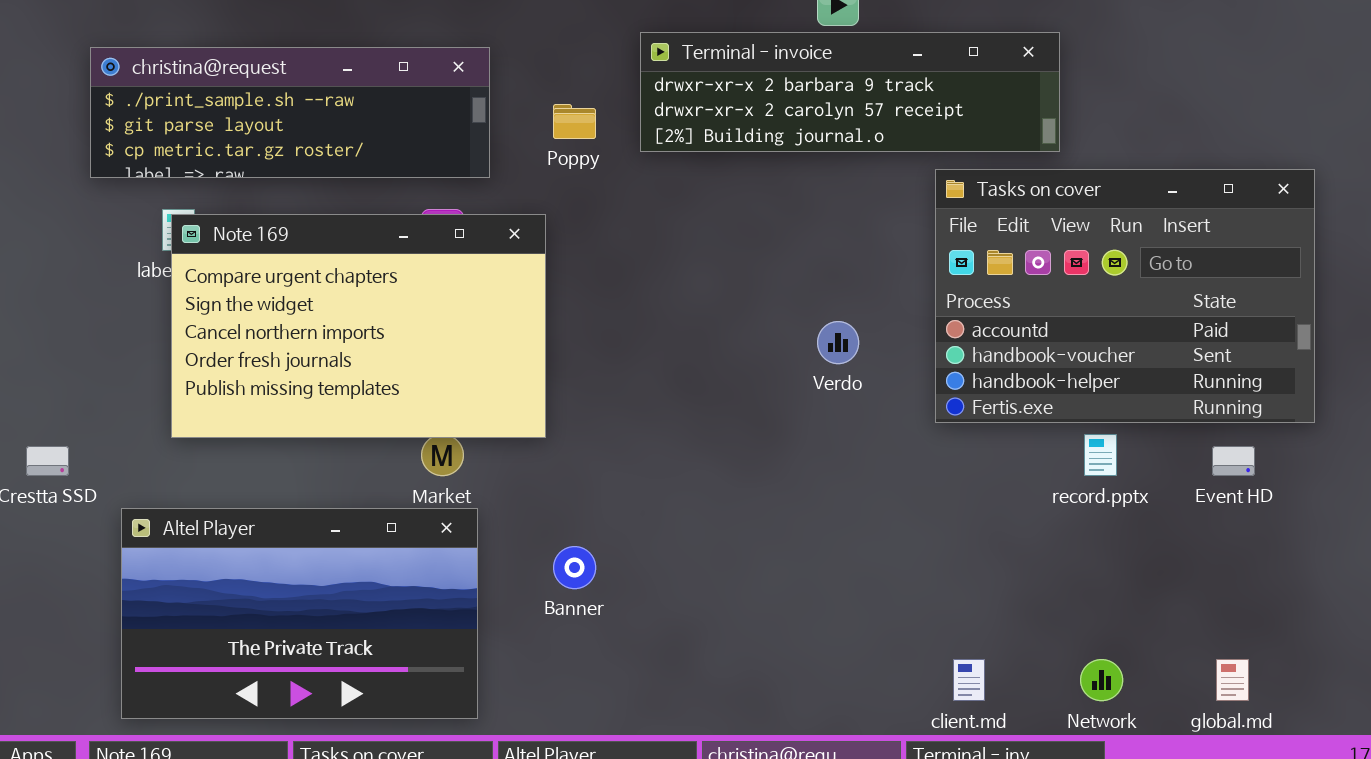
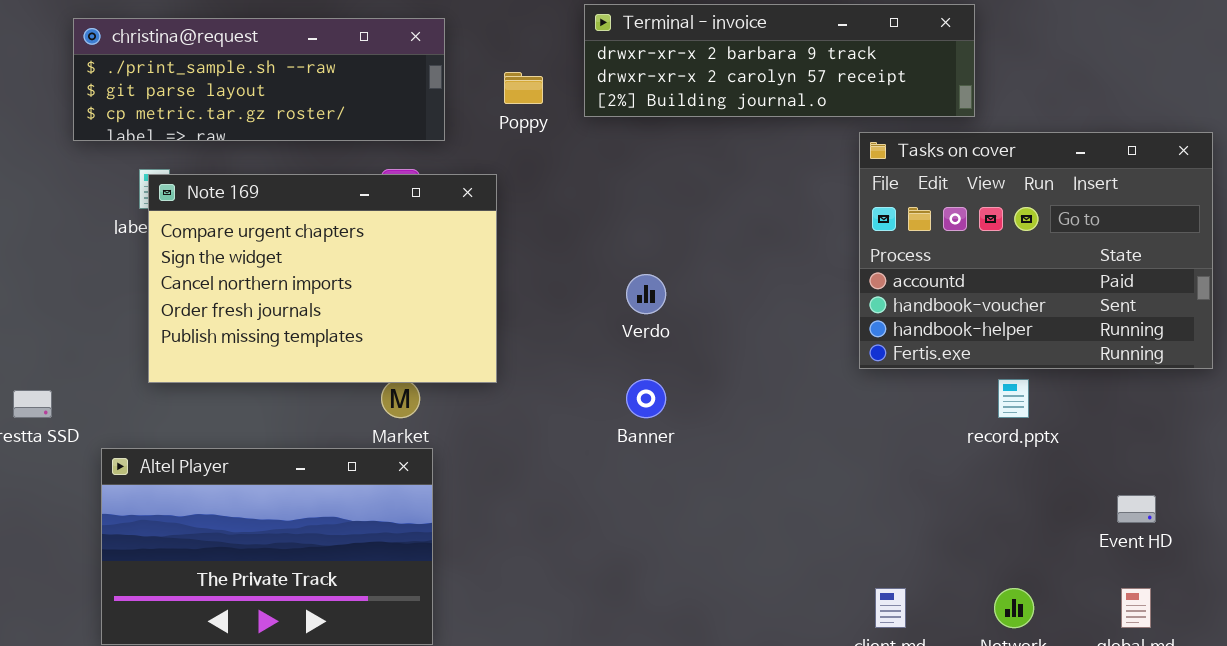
Verdo: [817,321,859,364] -> [626,274,666,314], moved
Event HD: [1212,446,1255,476] -> [1117,495,1156,523], moved
Banner: [553,546,596,589] -> [626,379,666,418], moved

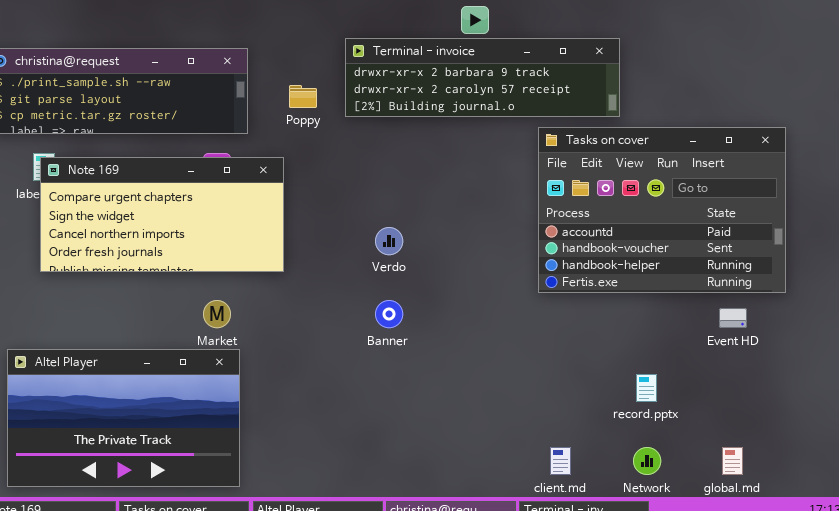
Note 169: [148,174,497,383] -> [40,157,284,272], resized
record.pptx: [998,379,1029,418] -> [636,374,657,402], moved
Event HD: [1117,495,1156,523] -> [719,308,747,328], moved

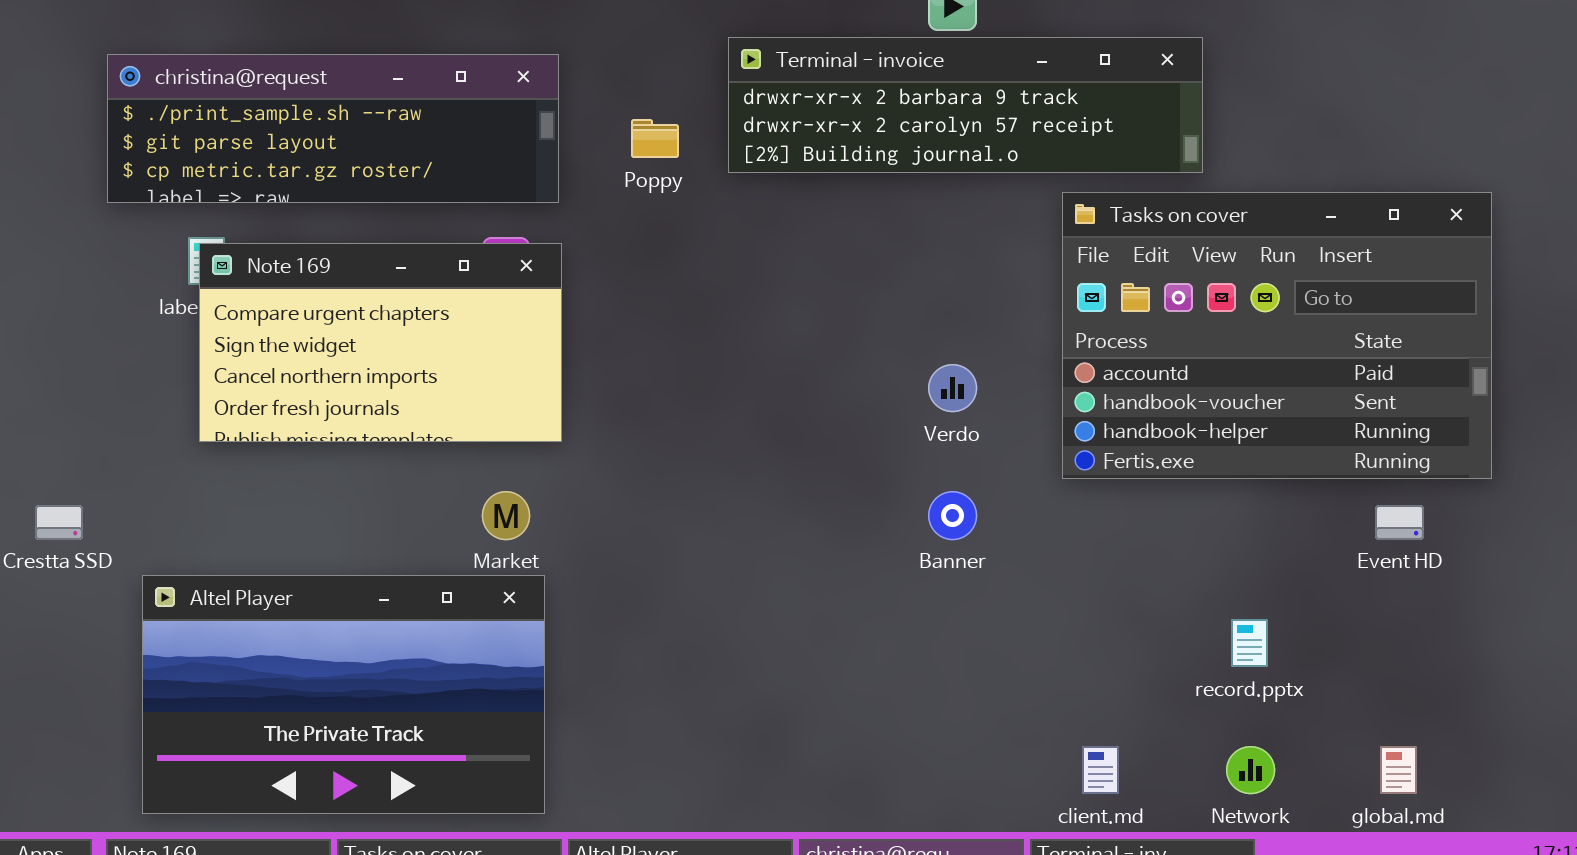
Note 169: [40,157,284,272] -> [199,243,562,442], resized
Verdo: [375,227,403,255] -> [928,364,977,412], moved
Banner: [375,300,403,328] -> [928,491,977,540], moved

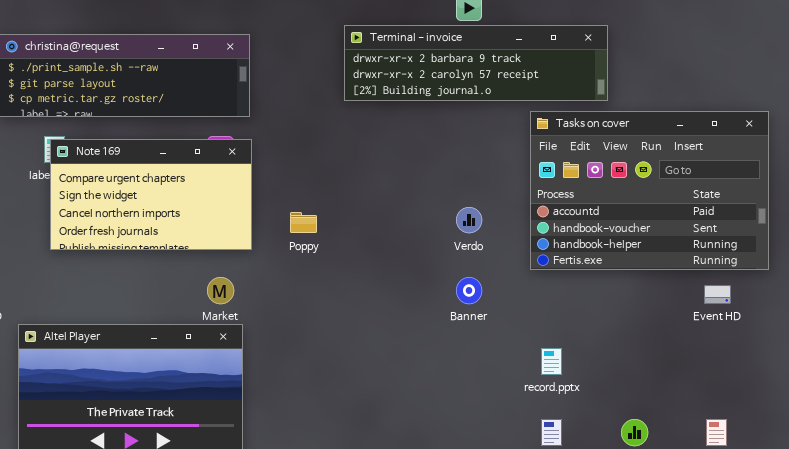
Poppy: [631,119,679,158] -> [290,212,317,233], moved
record.pptx: [1231,619,1268,667] -> [541,348,562,375], moved

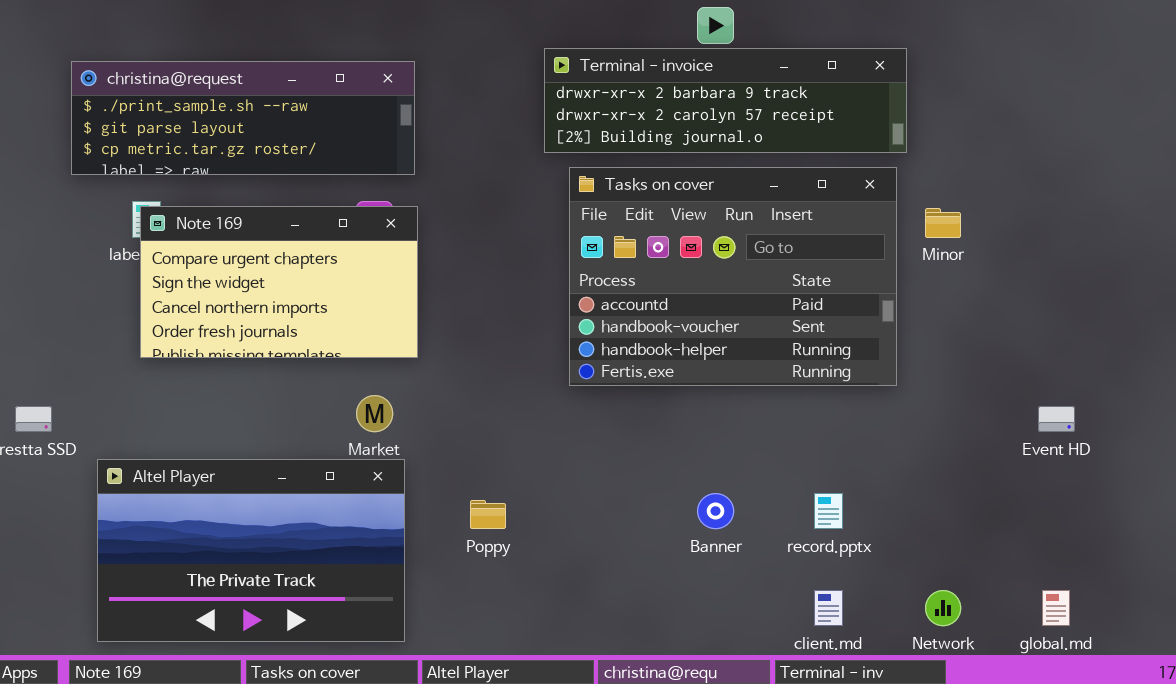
Tasks on cover: [530,111,769,270] -> [569,167,897,386], moved
Poppy: [290,212,317,233] -> [470,500,506,529], moved
Banner: [456,277,482,304] -> [697,493,734,529], moved

